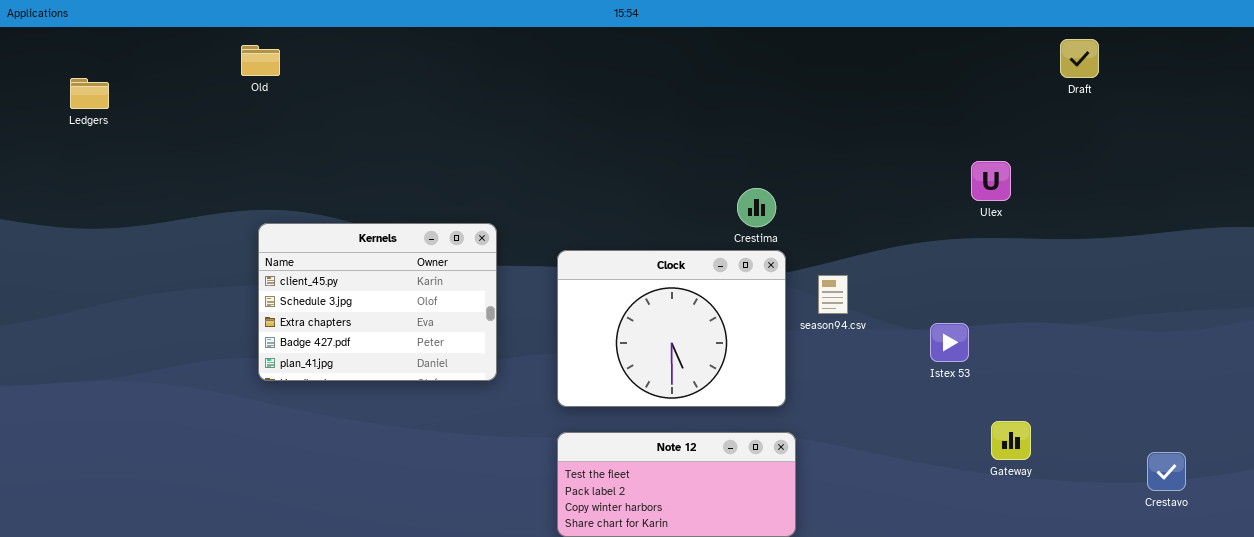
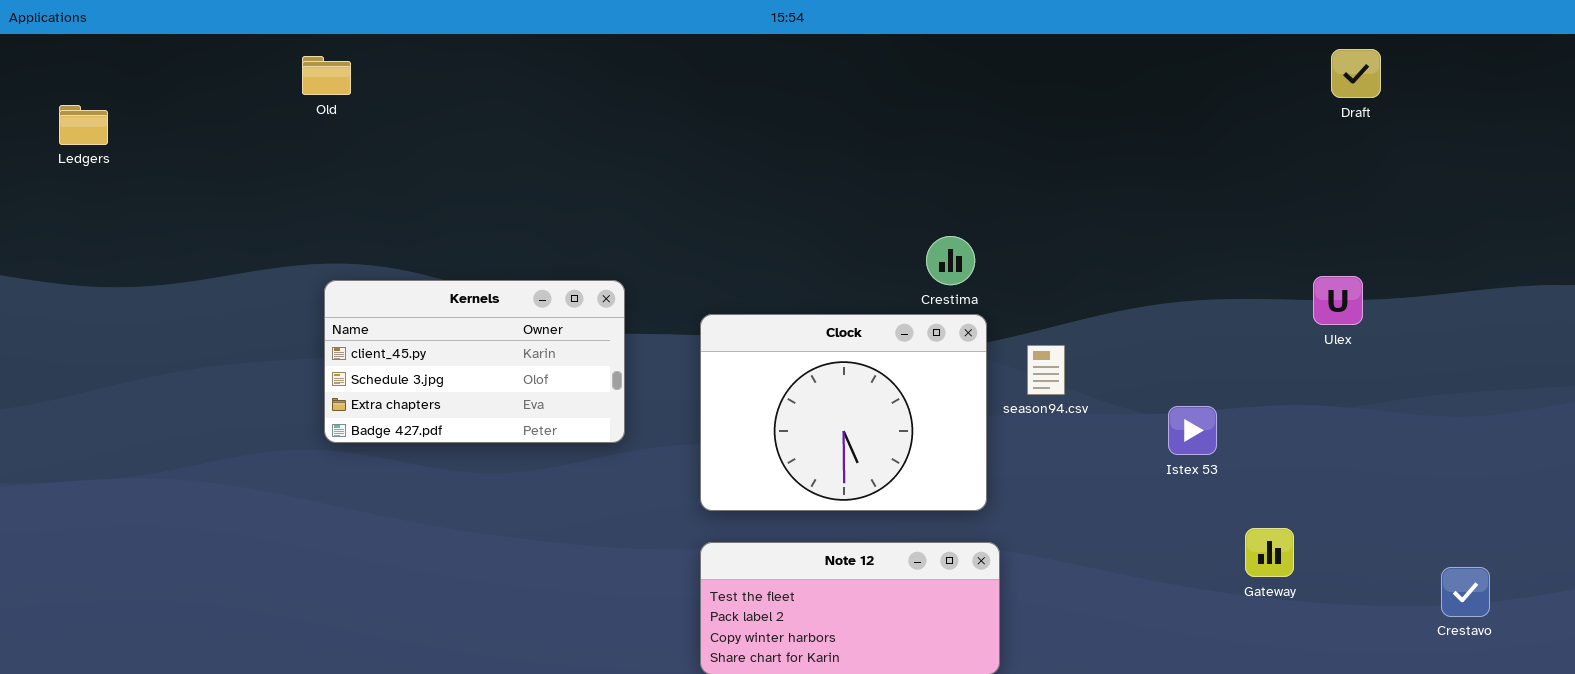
Ledgers: [70,78,109,109] -> [59,105,108,145], moved
Ulex: [971,161,1011,201] -> [1313,276,1363,325], moved
Kernels: [258,223,497,381] -> [324,280,625,443], resized

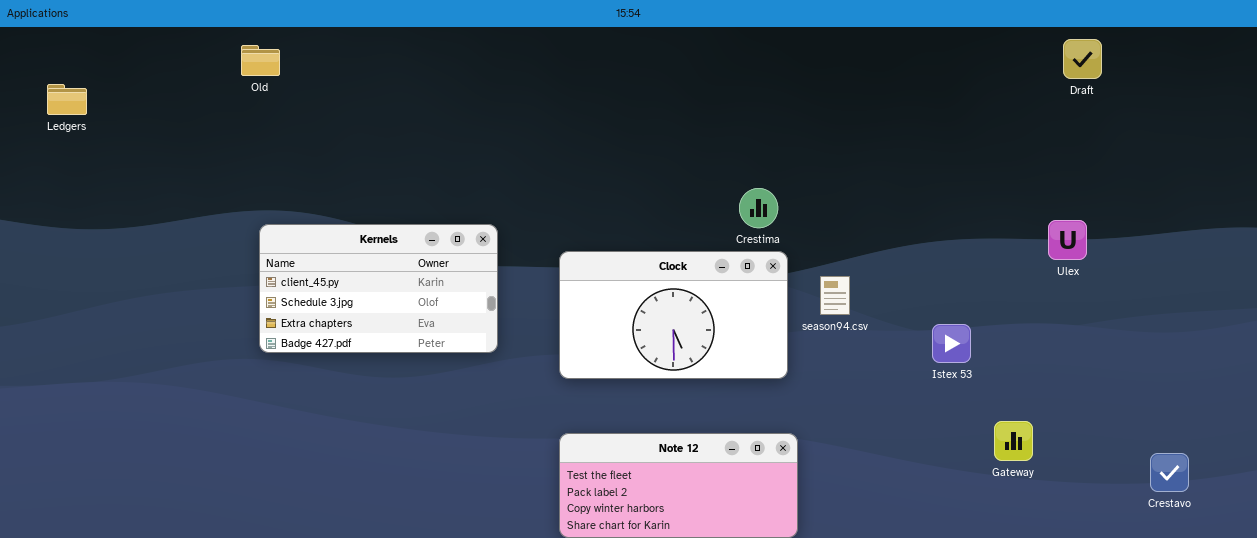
Clock: [700,314,987,511] -> [559,251,788,379], resized

